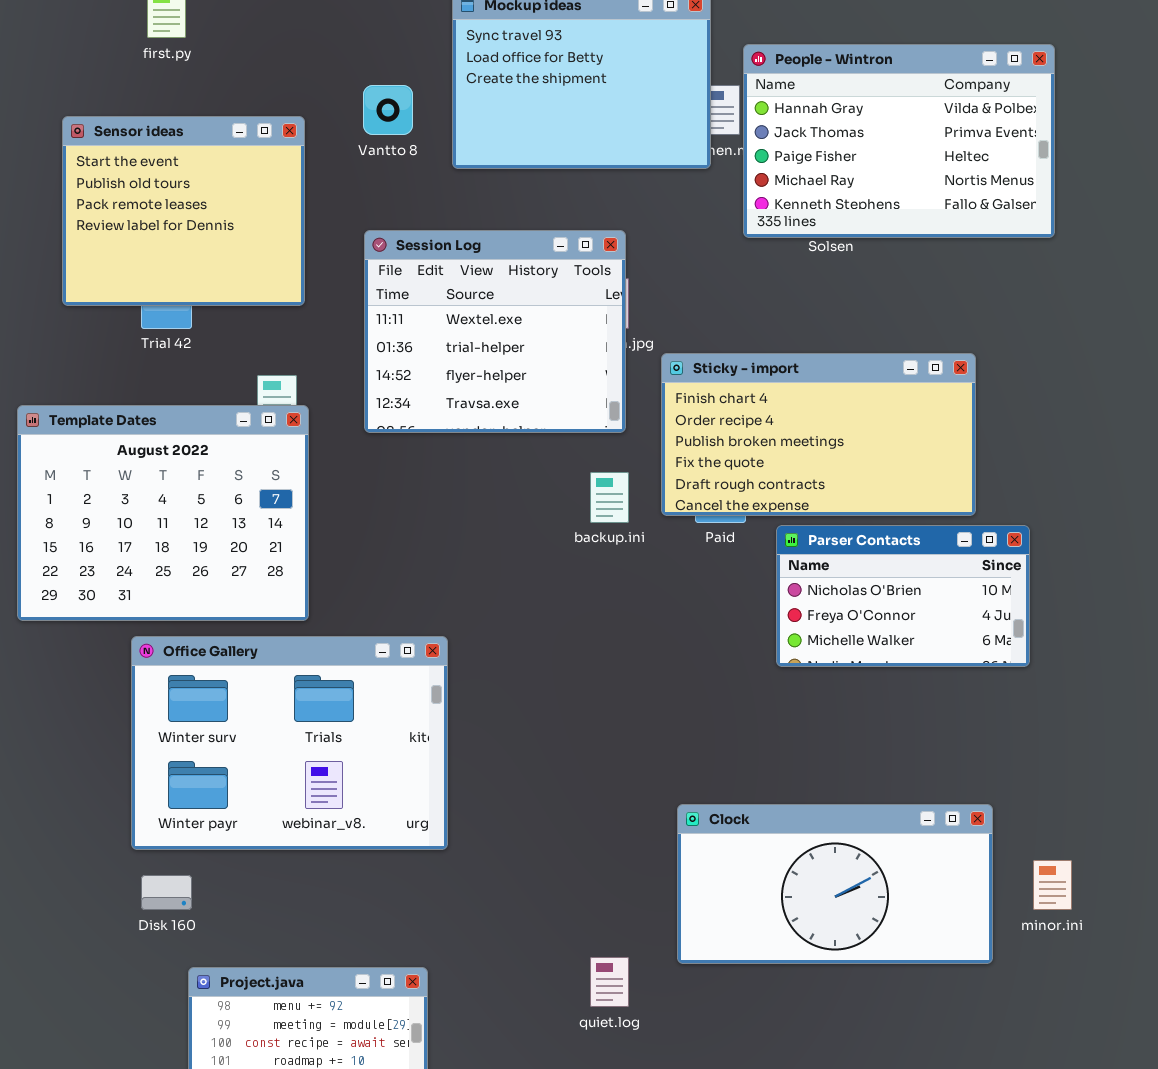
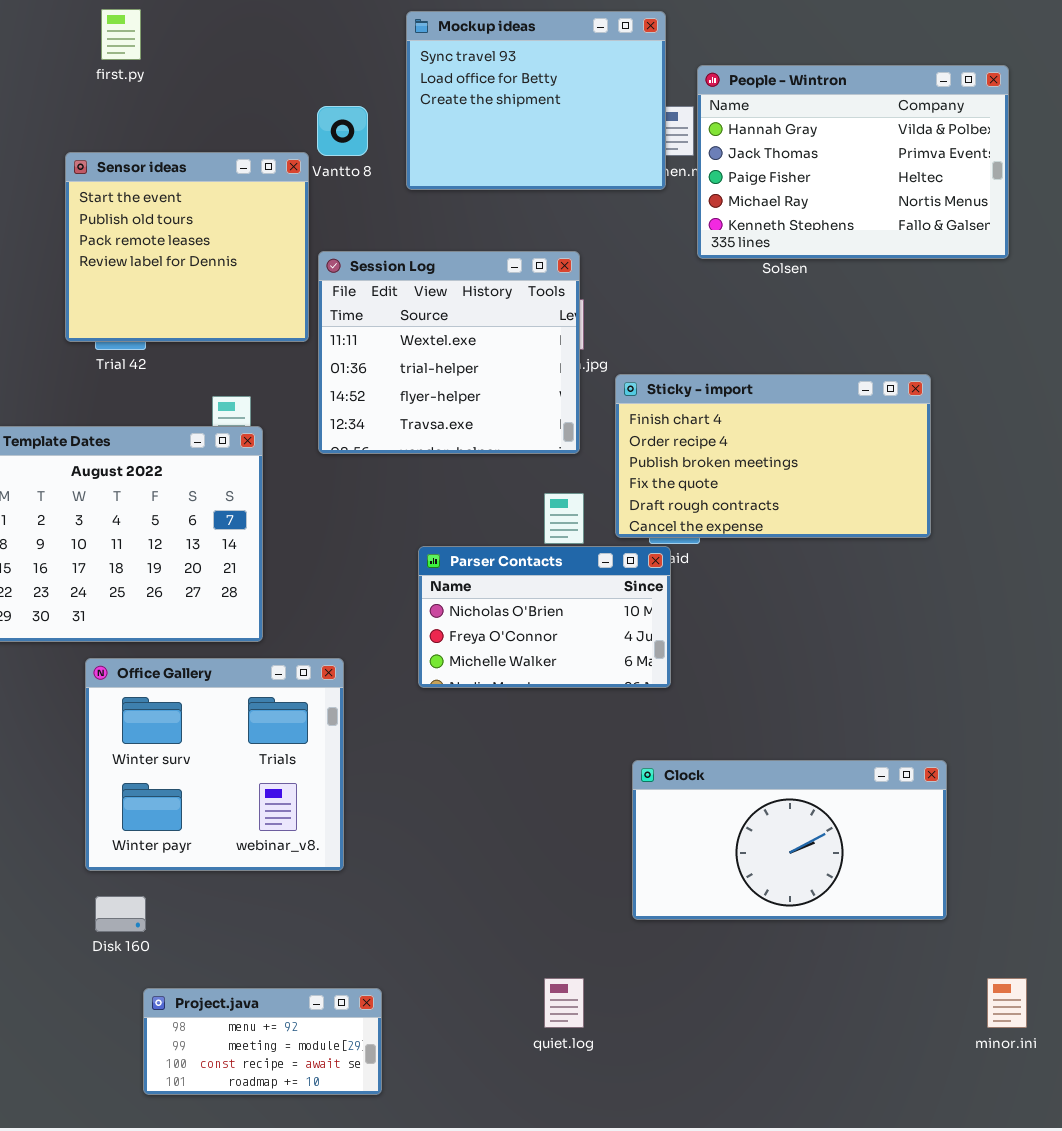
Sensor ideas: [62,116,305,306] -> [65,152,309,342], moved
Parser Contacts: [776,525,1030,667] -> [418,546,671,688], moved
Office Gallery: [131,636,448,850] -> [85,658,344,871], resized
Clock: [677,804,993,964] -> [632,760,947,920], moved
minor.ini: [1033,860,1072,910] -> [987,978,1027,1028], moved

